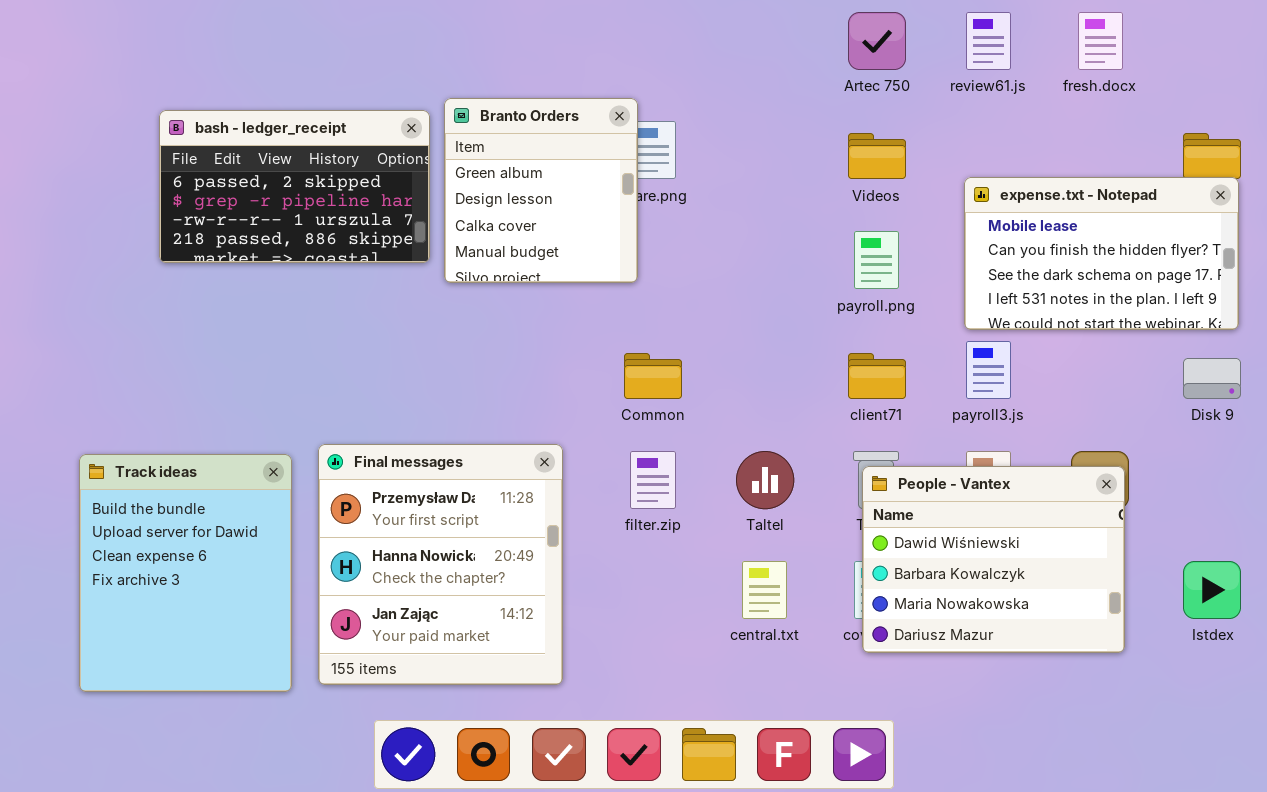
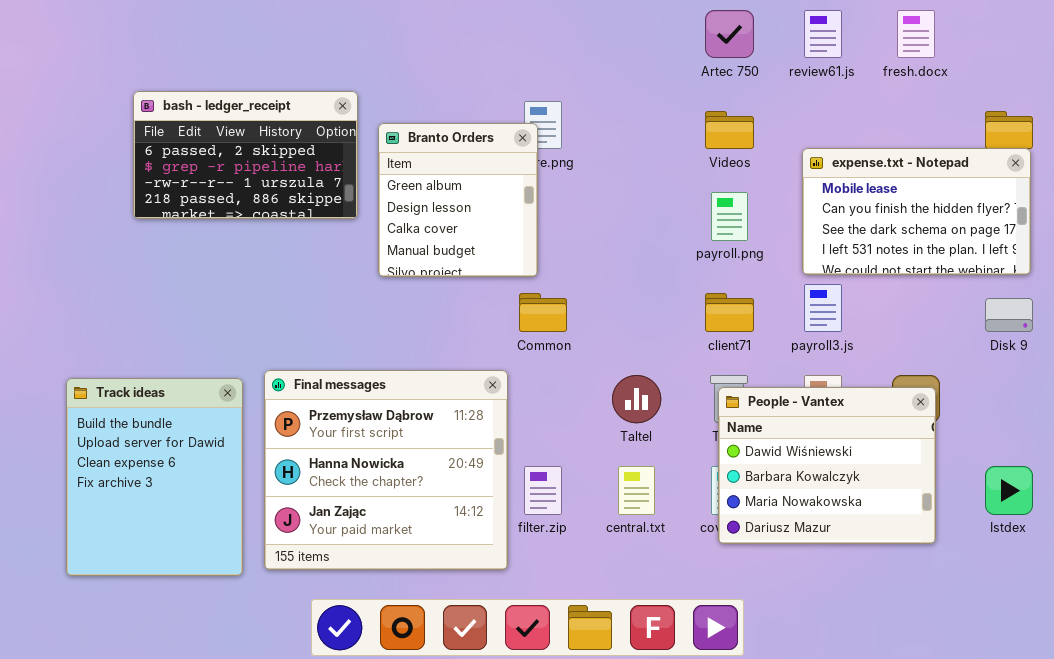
Branto Orders: [444,98,638,283] -> [378,123,538,277], moved
Final messages: [318,444,563,685] -> [264,370,508,570], resized
filter.zip: [630,451,676,509] -> [524,466,562,515], moved

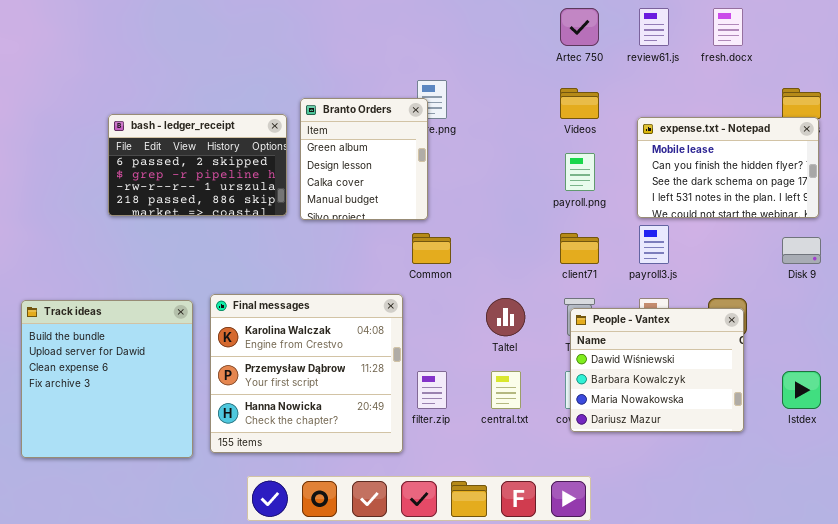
bash - ledger_receipt: [133,91,358,219] -> [108,114,287,216], moved
Final messages: [264,370,508,570] -> [210,294,403,453], scrolled up 1 row
Track ideas: [66,378,243,576] -> [21,300,193,458], resized

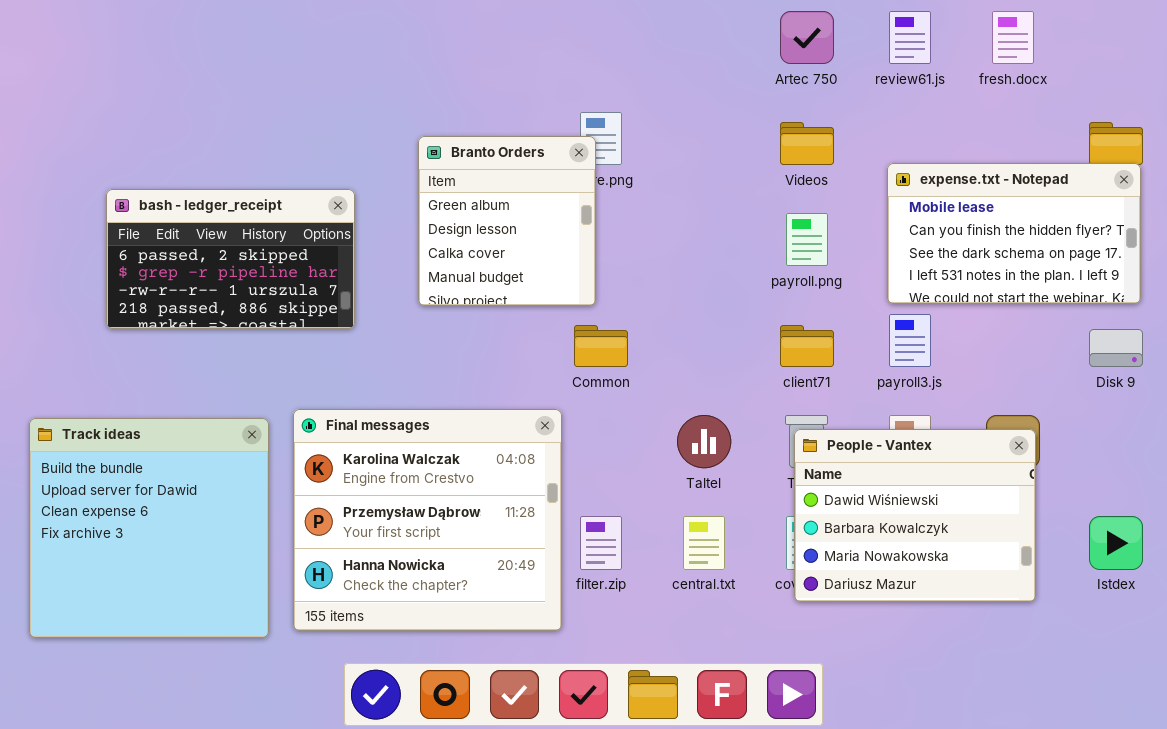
bash - ledger_receipt: [108,114,287,216] -> [106,189,355,329], moved

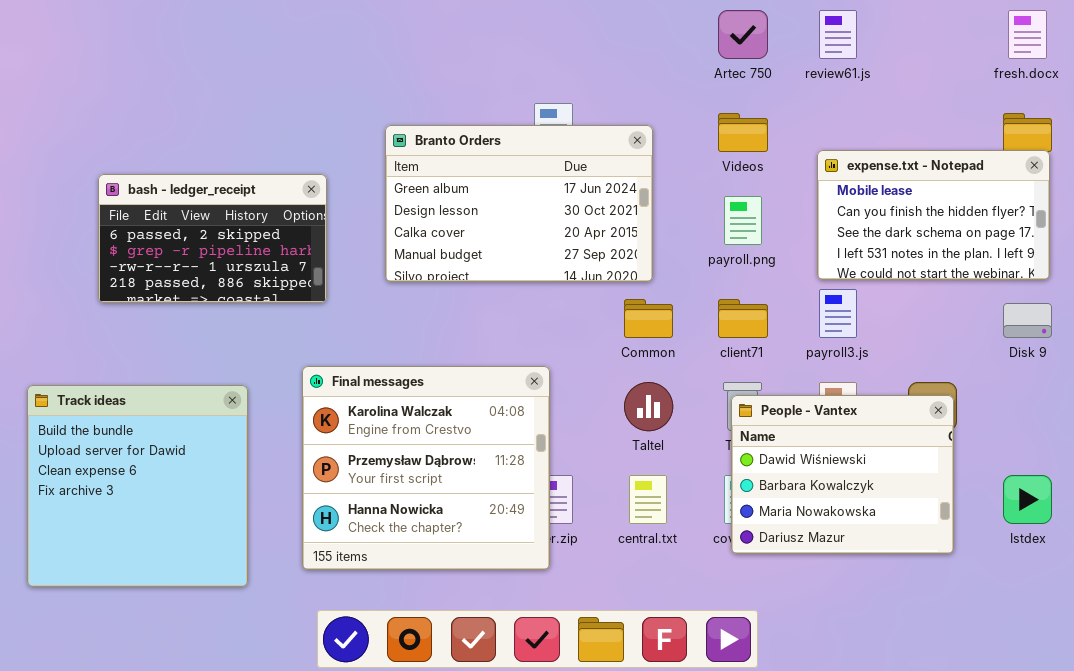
fresh.docx: [992,11,1034,64] -> [1008,10,1047,59], moved
Branto Orders: [418,136,596,306] -> [385,125,653,282], resized
Common: [574,325,628,367] -> [624,299,673,338], moved
Final messages: [293,409,562,631] -> [302,366,550,570], moved

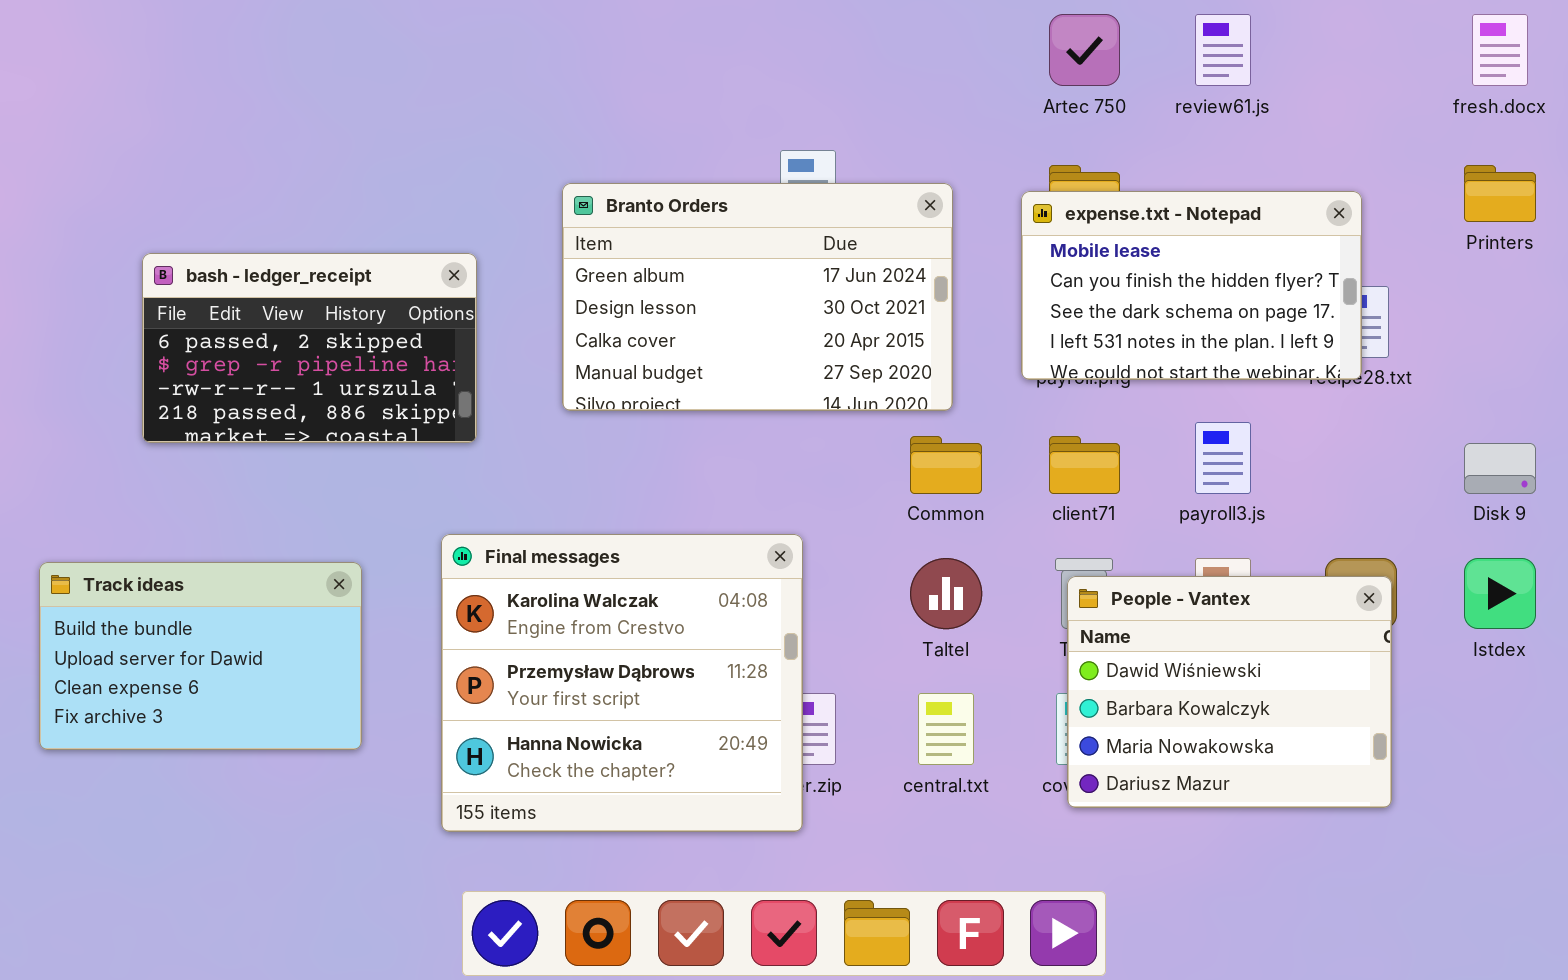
expense.txt - Notepad: [817,150,1050,280] -> [1021,191,1362,380], moved
Track ideas: [27,385,248,587] -> [39,562,362,750], resized
Istdex: [1003,475,1052,524] -> [1464,558,1536,629], moved

